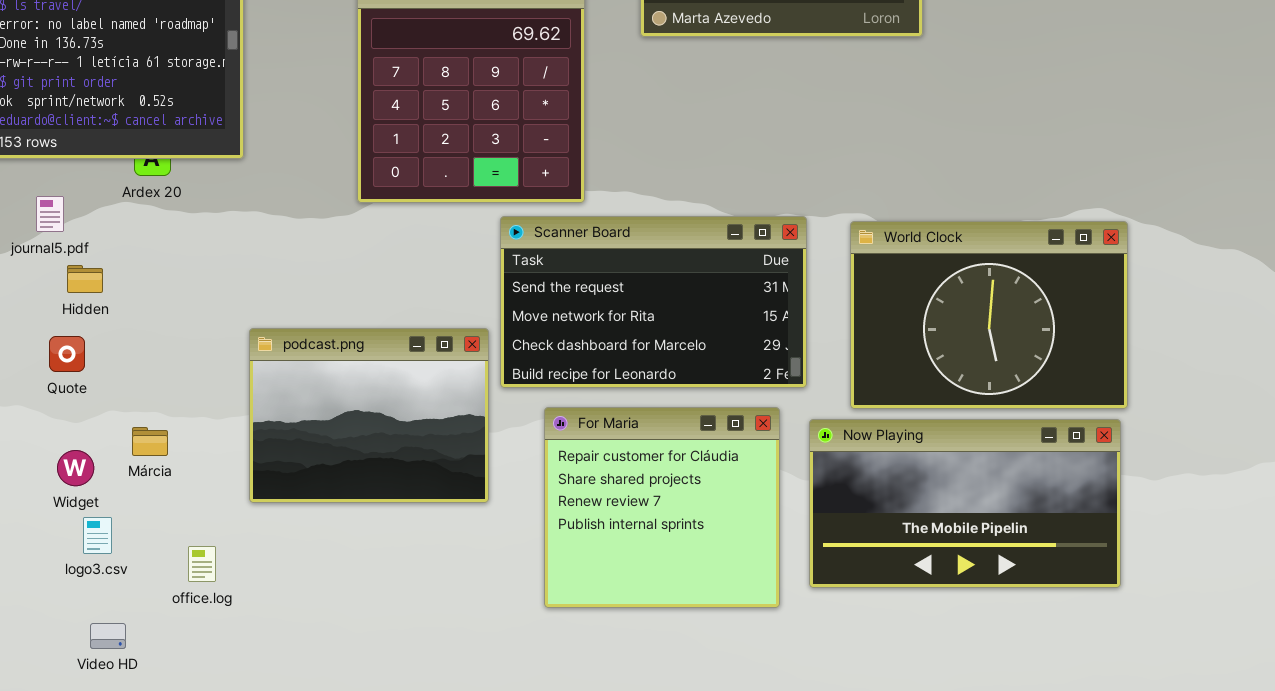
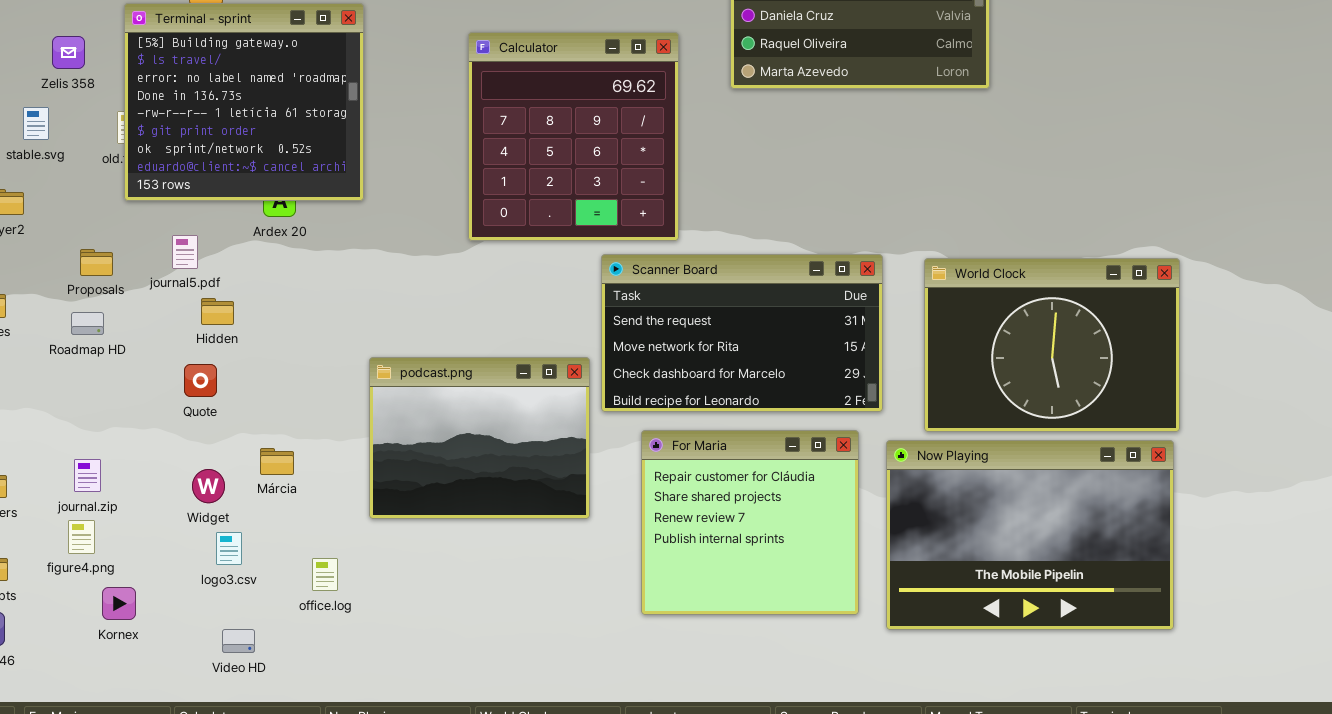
Now Playing: [809,419,1121,588] -> [886,440,1174,630], resized

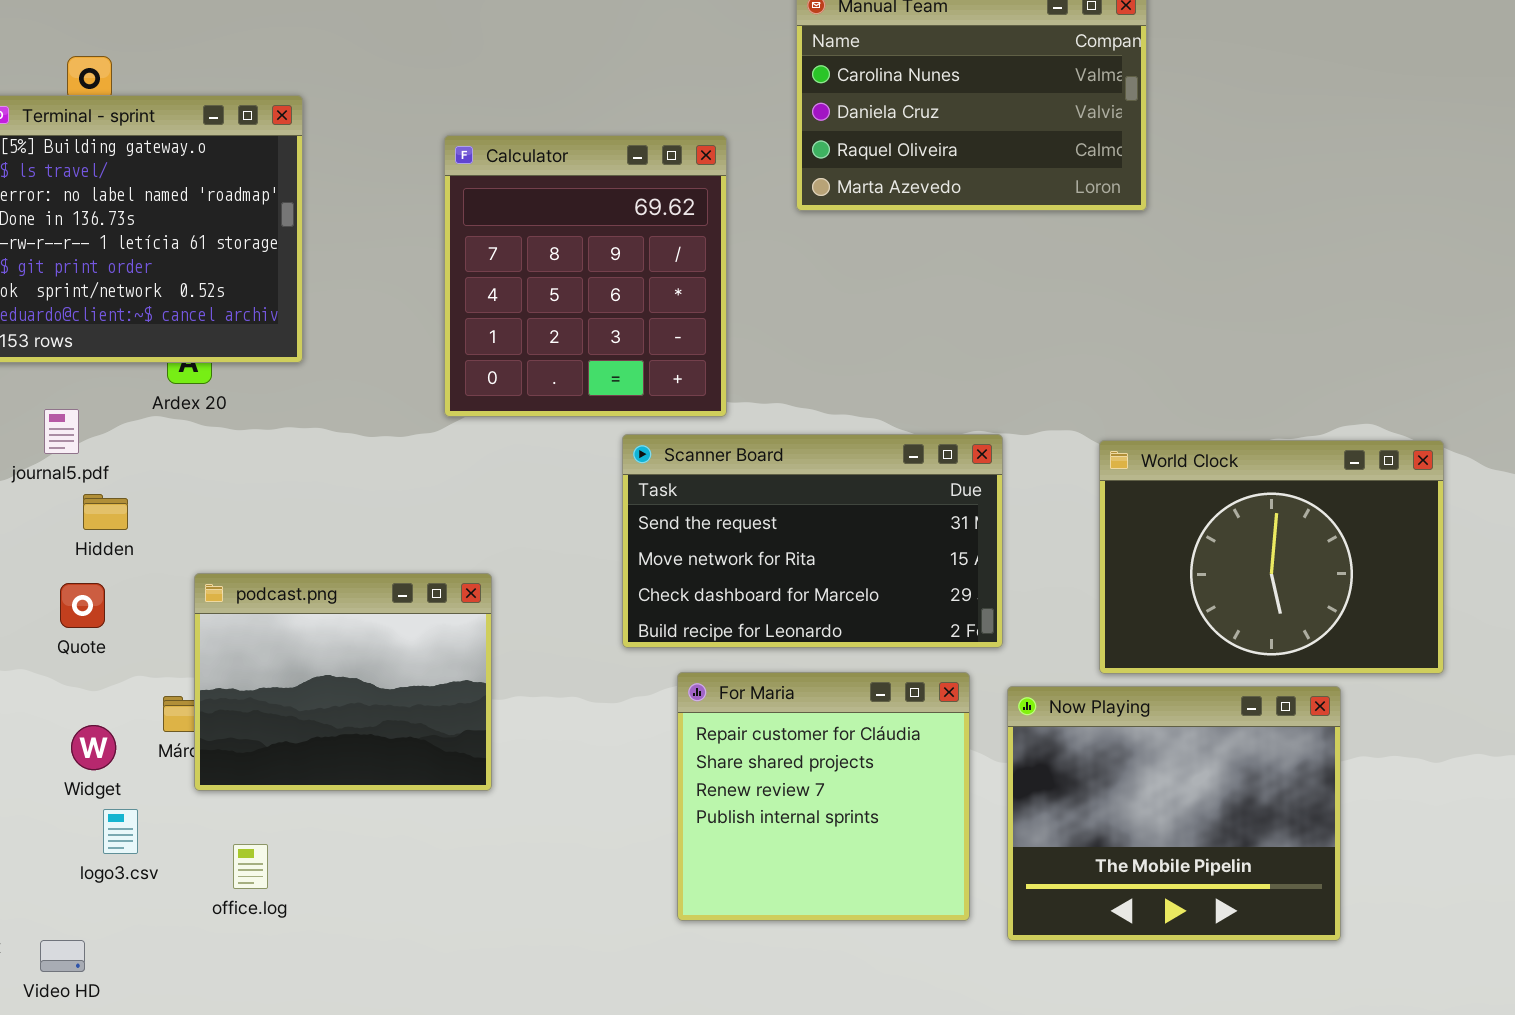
World Clock: [924,258,1180,432] -> [1099,440,1444,674], moved
podcast.png: [369,357,590,519] -> [194,573,492,791], moved
Now Playing: [886,440,1174,630] -> [1007,686,1341,941], resized
Video HD: [222,629,255,653] -> [40,940,85,972], moved

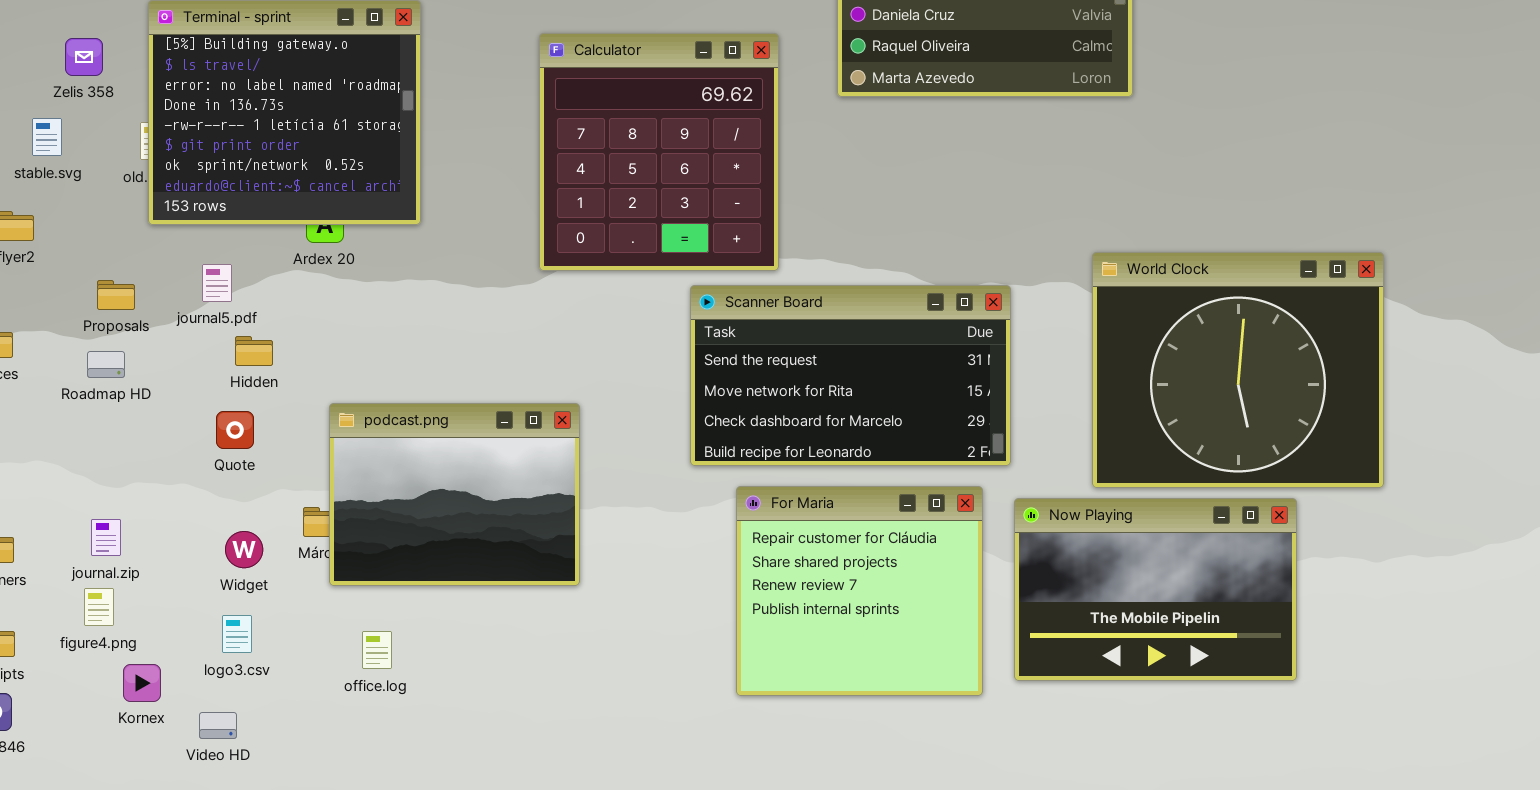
World Clock: [1099,440,1444,674] -> [1092,252,1384,488], resized
Now Playing: [1007,686,1341,941] -> [1014,498,1297,681], resized
logo3.csv: [103,809,138,854] -> [222,615,252,653], moved

